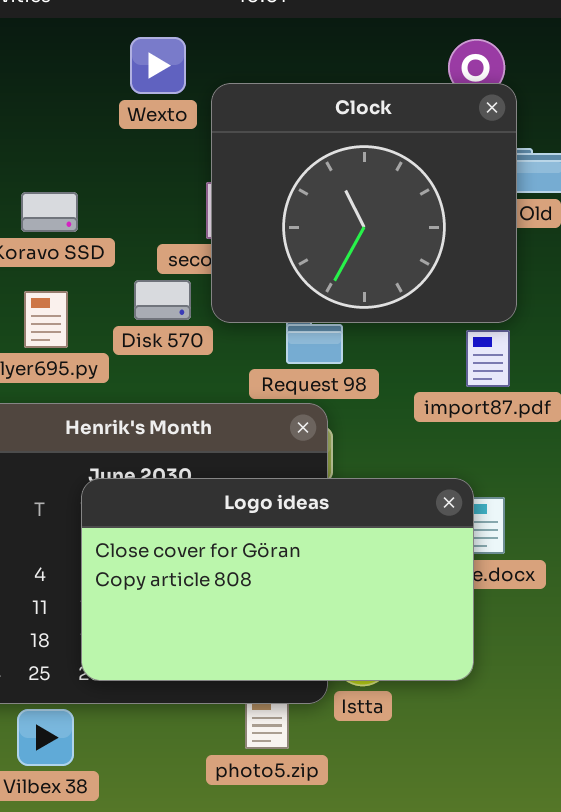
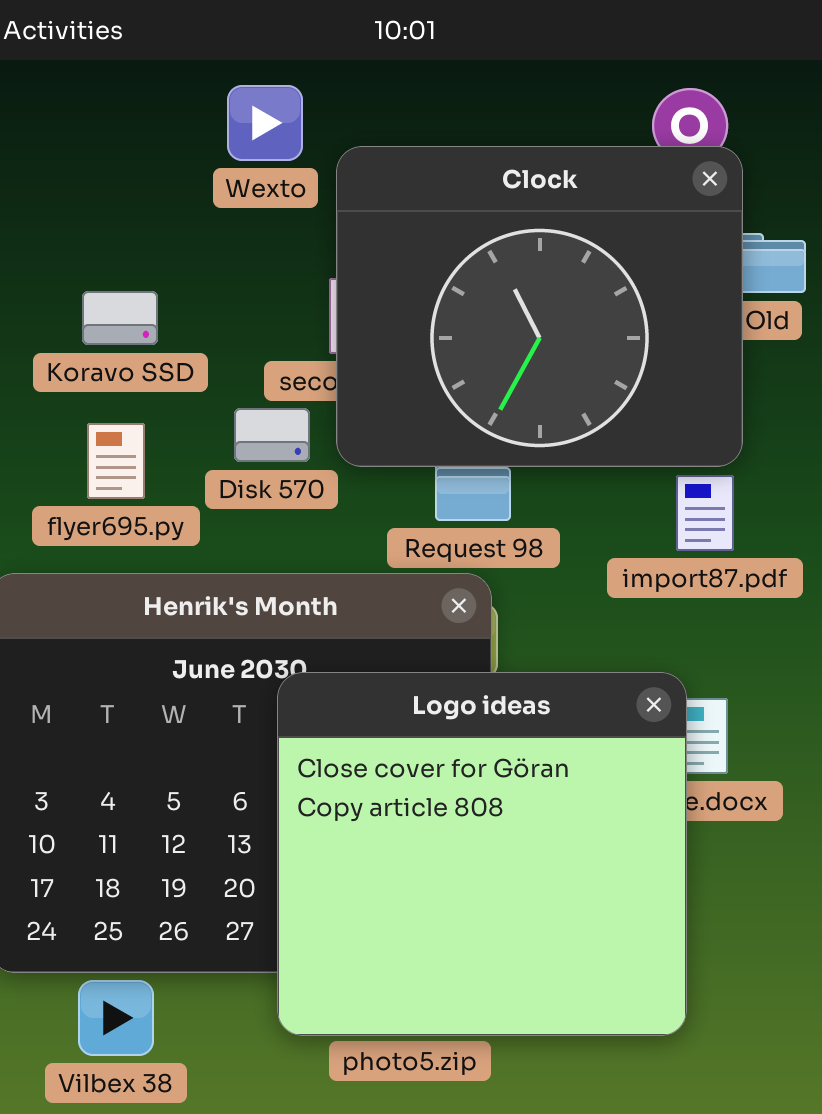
Logo ideas: [81,478,474,681] -> [277,672,687,1036], resized

